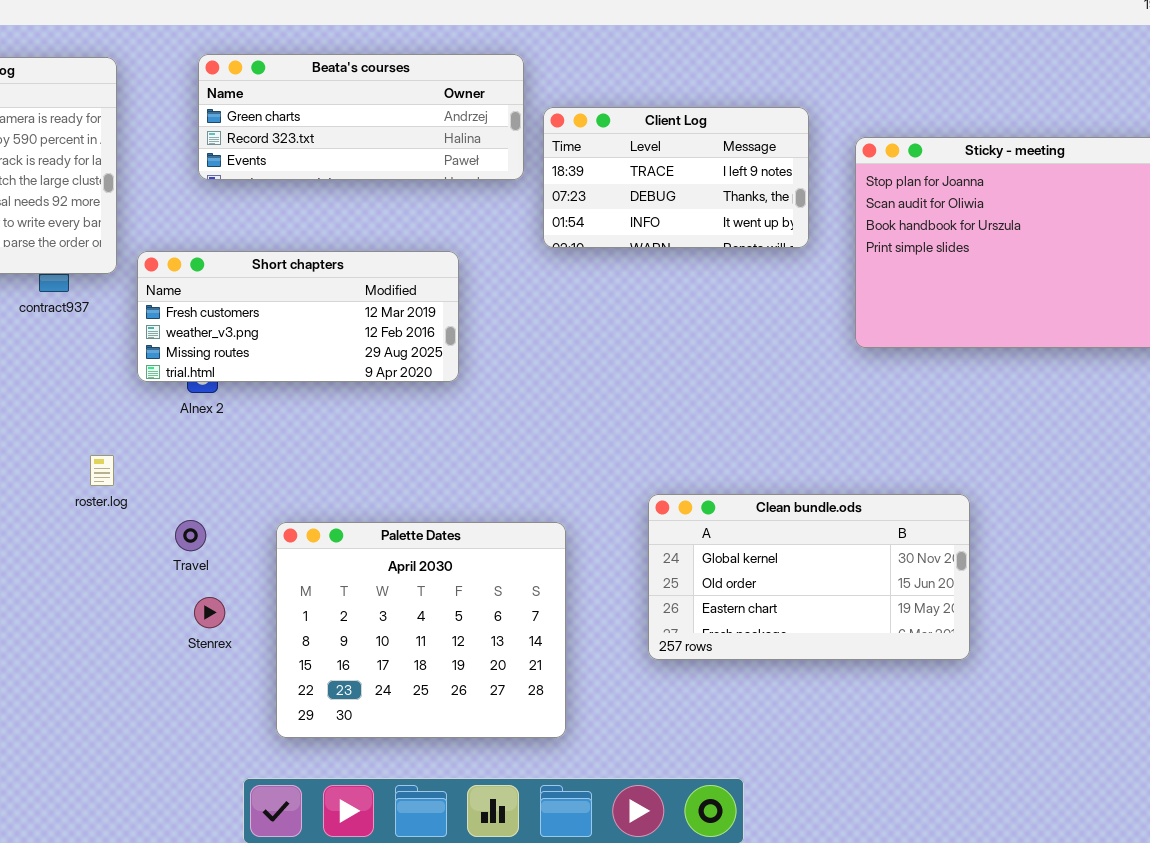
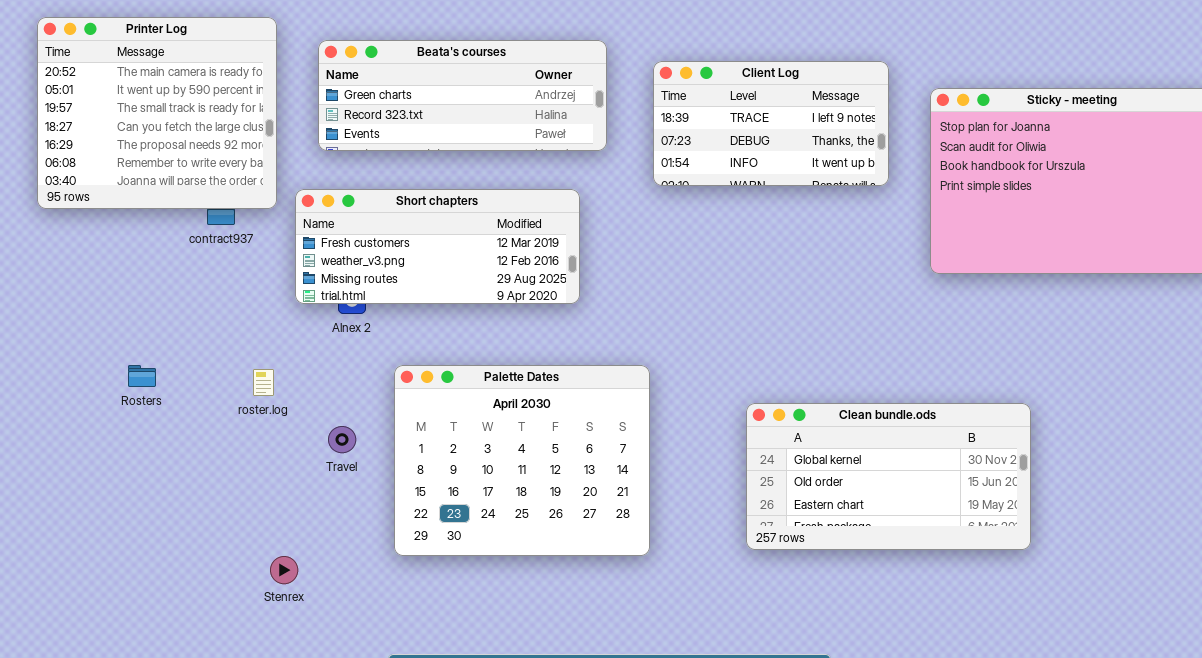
Beata's courses: [198,54,524,180] -> [318,40,607,151], moved
Palette Dates: [276,522,566,738] -> [394,365,650,556], moved
Stenrex: [194,597,225,628] -> [270,556,298,584], moved

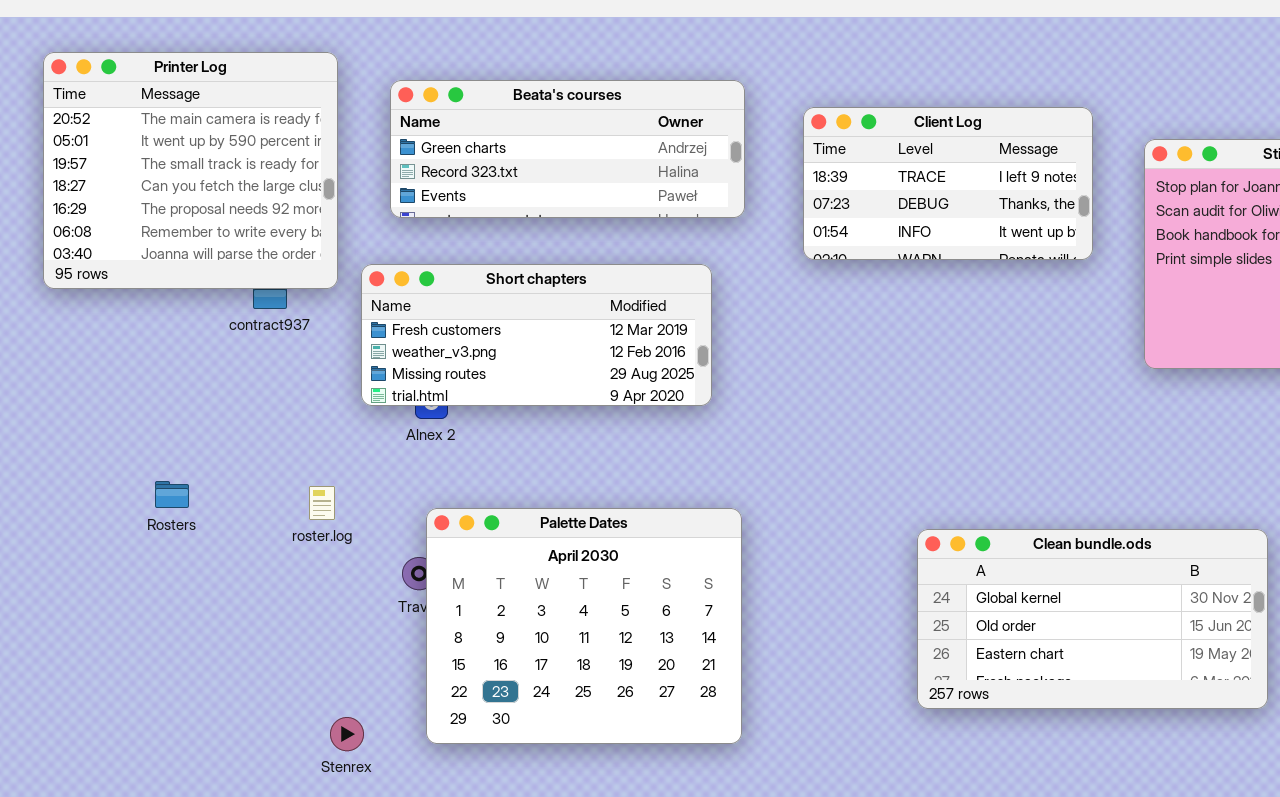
Palette Dates: [394,365,650,556] -> [426,508,742,744], moved

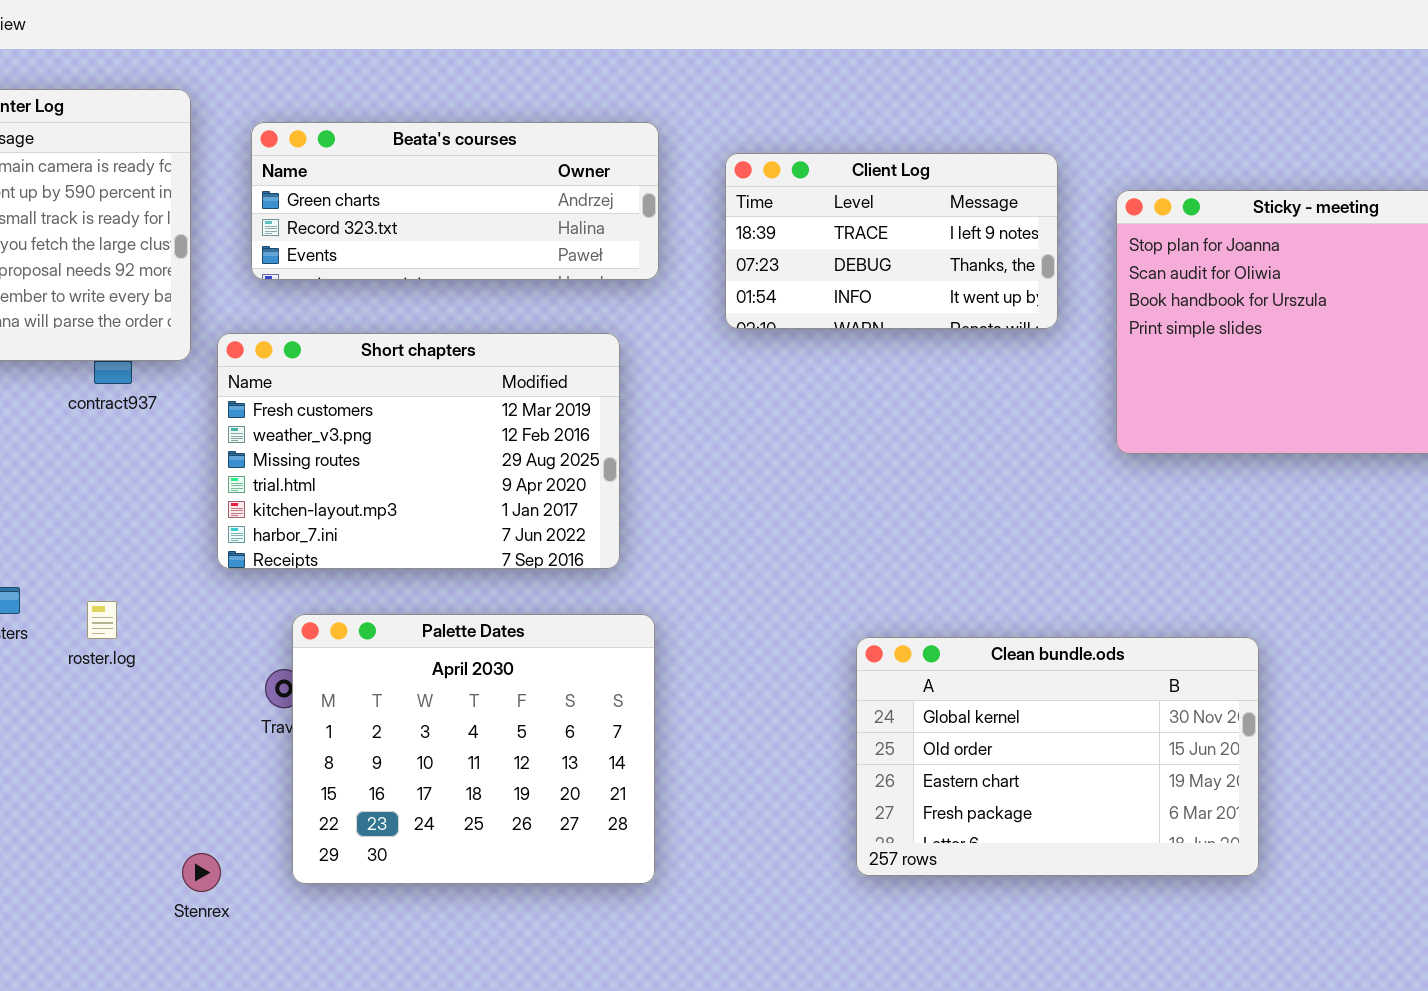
Short chapters: [361,264,712,406] -> [217,333,620,569], resized
roster.log: [309,486,335,520] -> [87,601,117,639], moved
Clean bundle.ods: [917,529,1268,709] -> [856,637,1259,876], resized

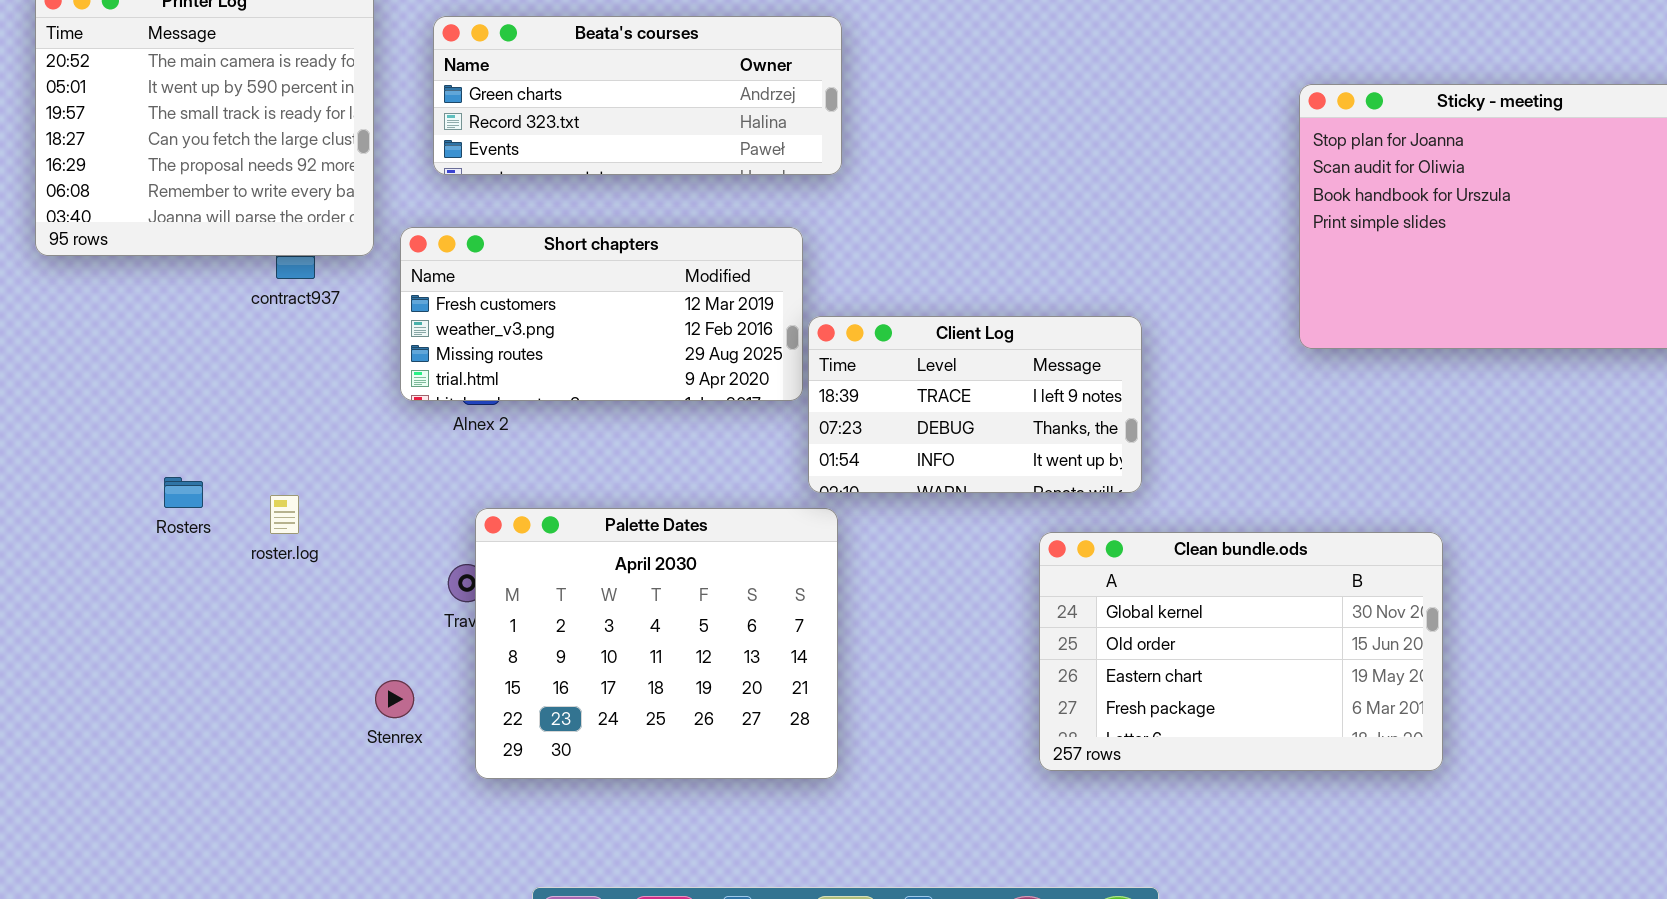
Client Log: [725,153,1058,329] -> [808,316,1142,493], moved
Short chapters: [217,333,620,569] -> [400,227,803,401], resized
Stenrex: [182,853,221,892] -> [375,680,414,718], moved

